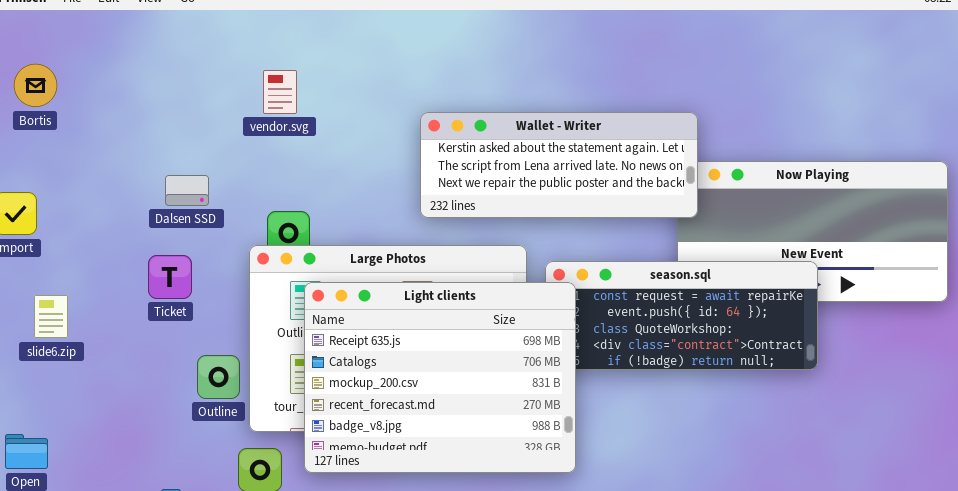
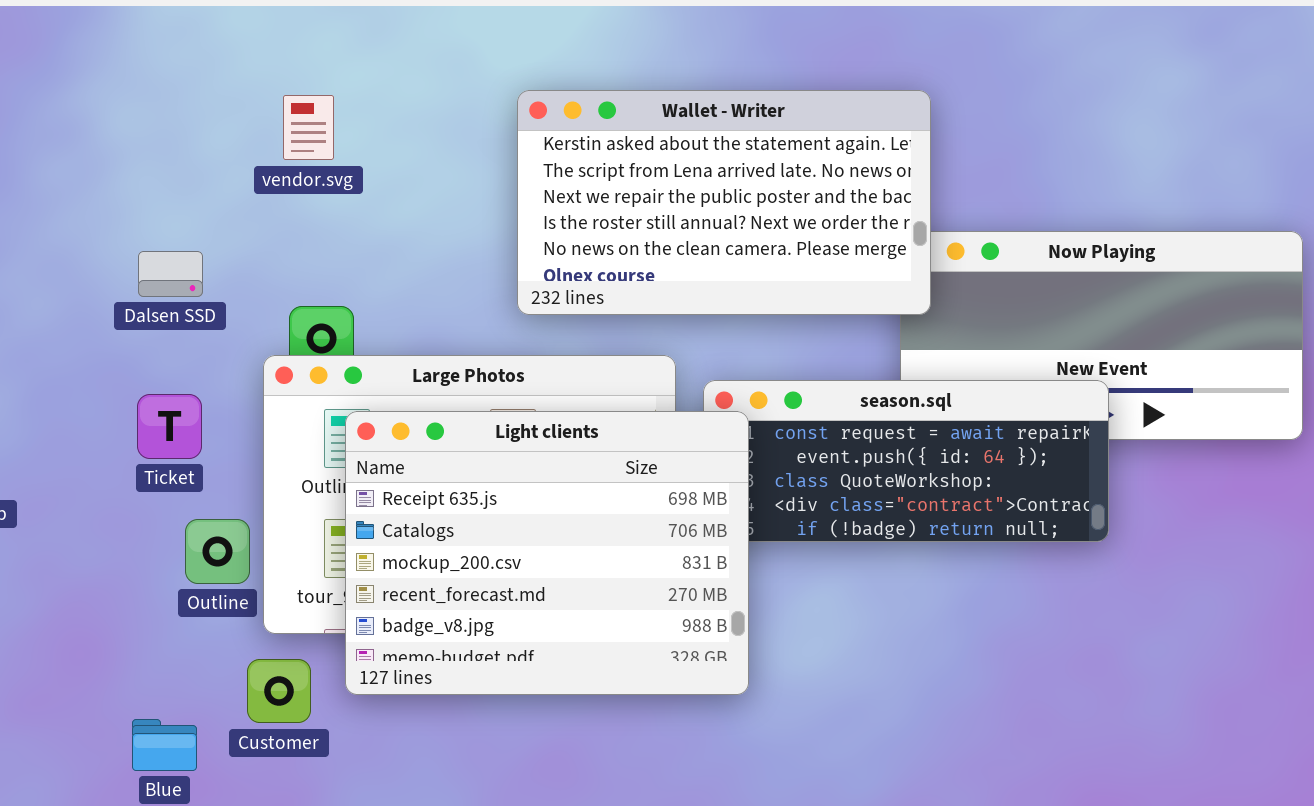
Wallet - Writer: [420,112,698,218] -> [517,90,931,315], resized
Ticket: [148,255,192,299] -> [137,394,202,459], moved

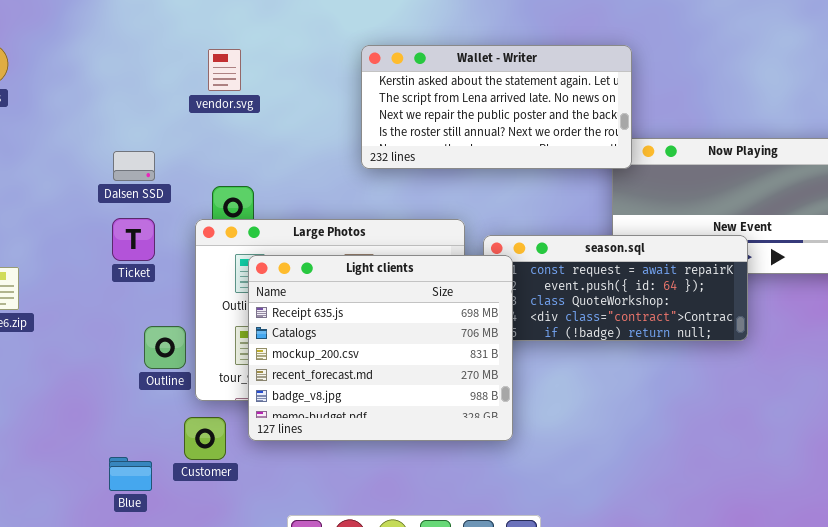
Wallet - Writer: [517,90,931,315] -> [361,45,632,169], resized
Ticket: [137,394,202,459] -> [112,218,155,261], moved

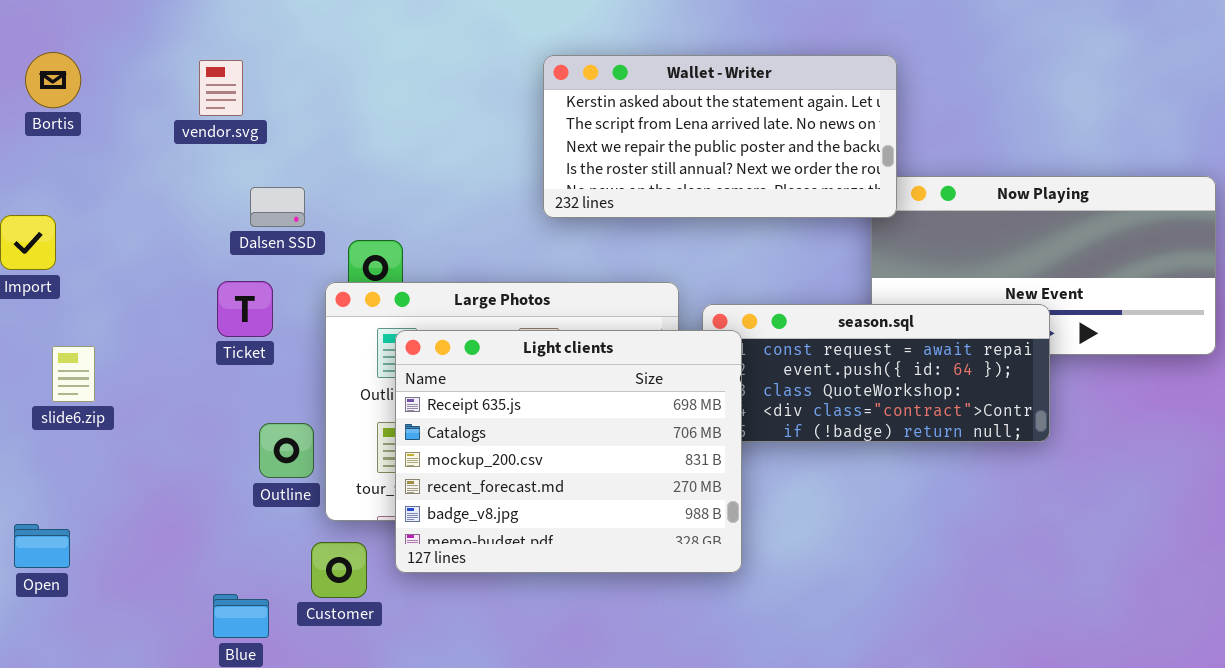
vendor.svg: [208,49,241,91] -> [199,60,243,116], moved
Dalsen SSD: [113,151,155,181] -> [250,187,305,227], moved

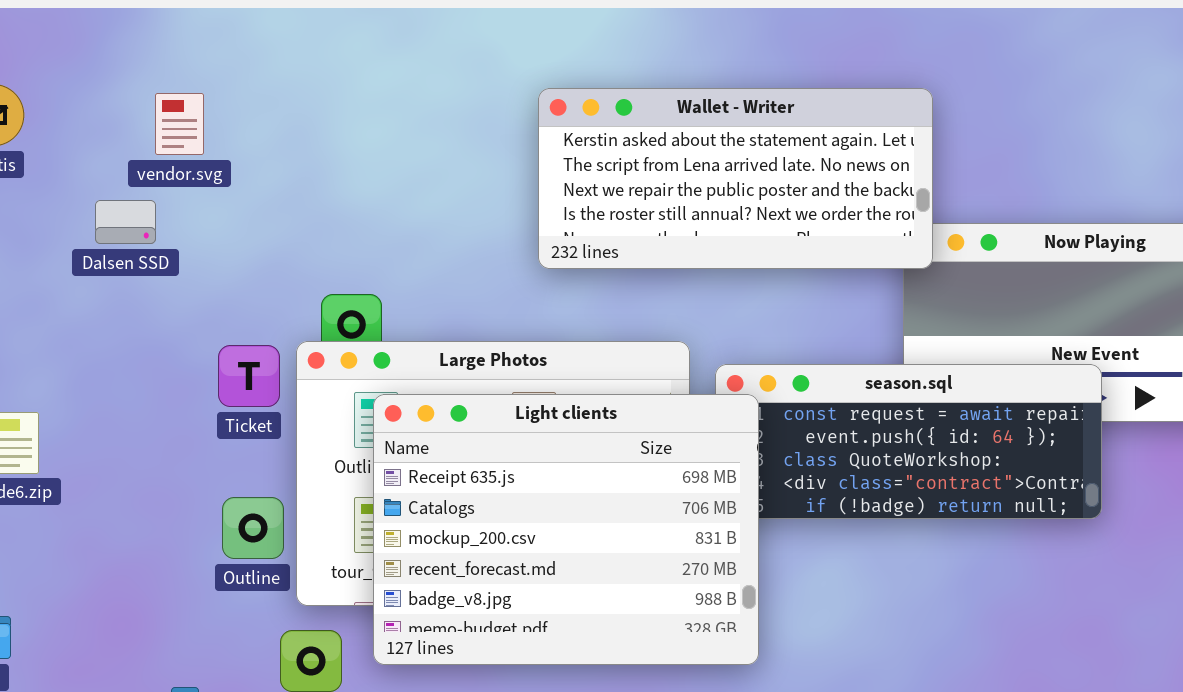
Dalsen SSD: [250,187,305,227] -> [95,200,156,244], moved
Ticket: [217,281,273,337] -> [218,345,280,407], moved

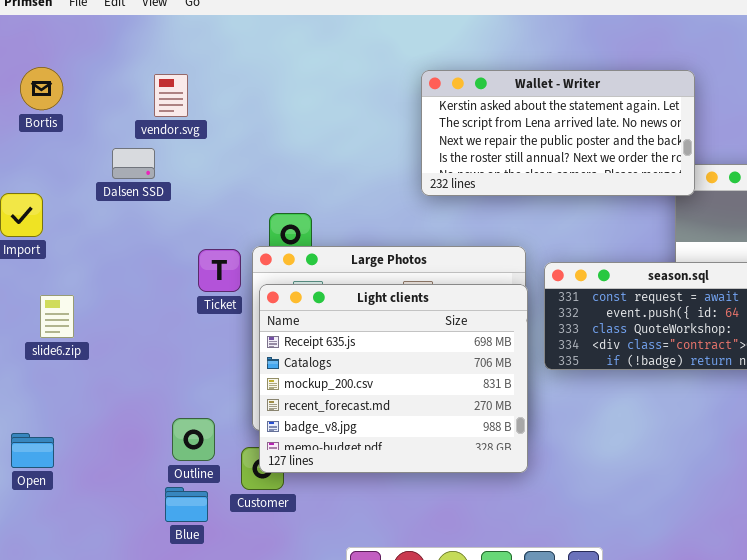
Light clients: [373,394,759,665] -> [259,284,528,473], moved
Outline: [222,497,284,559] -> [172,418,215,461], moved

